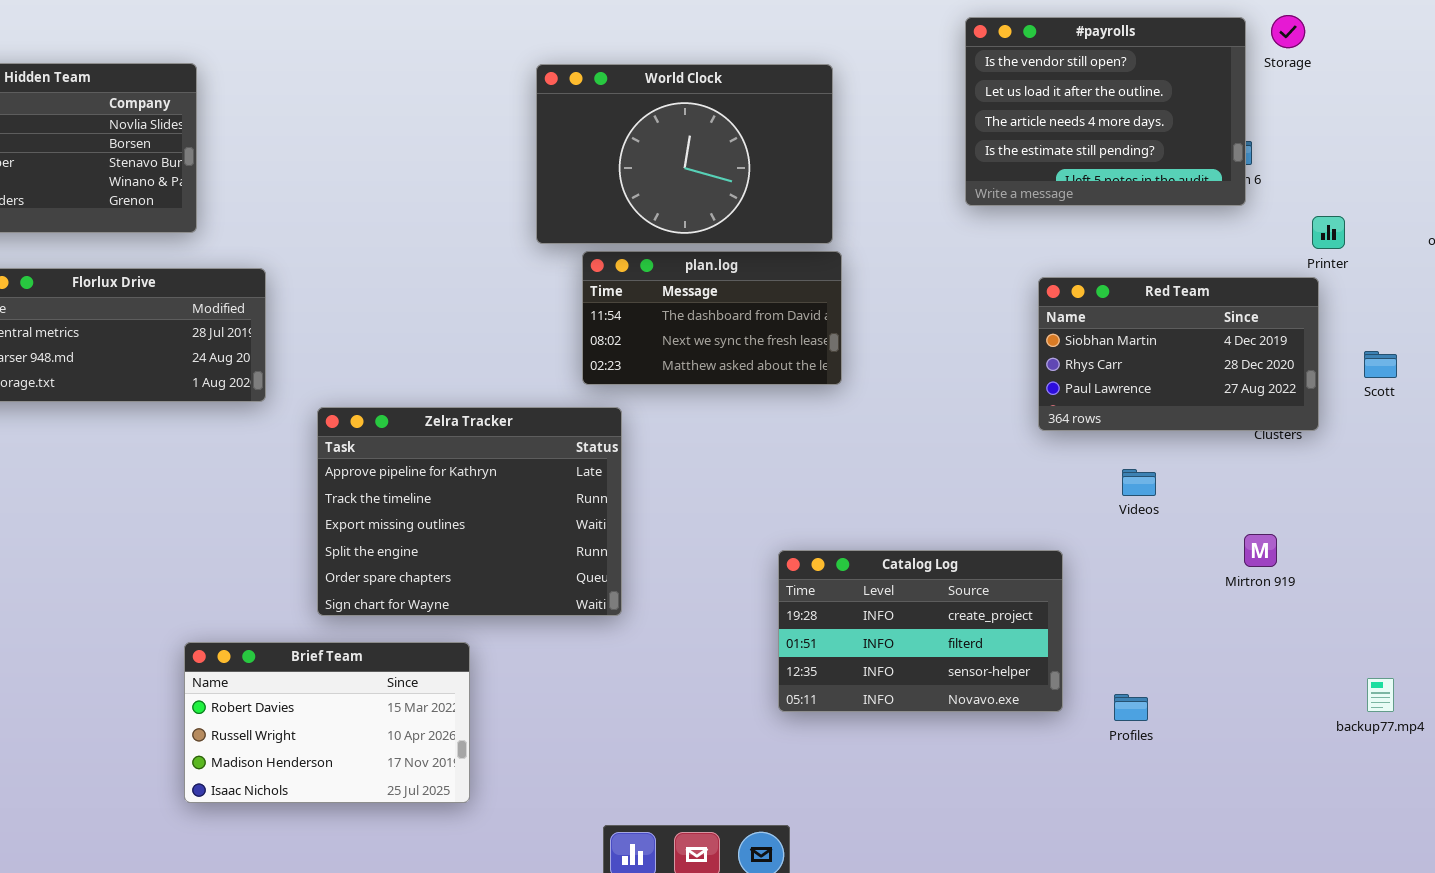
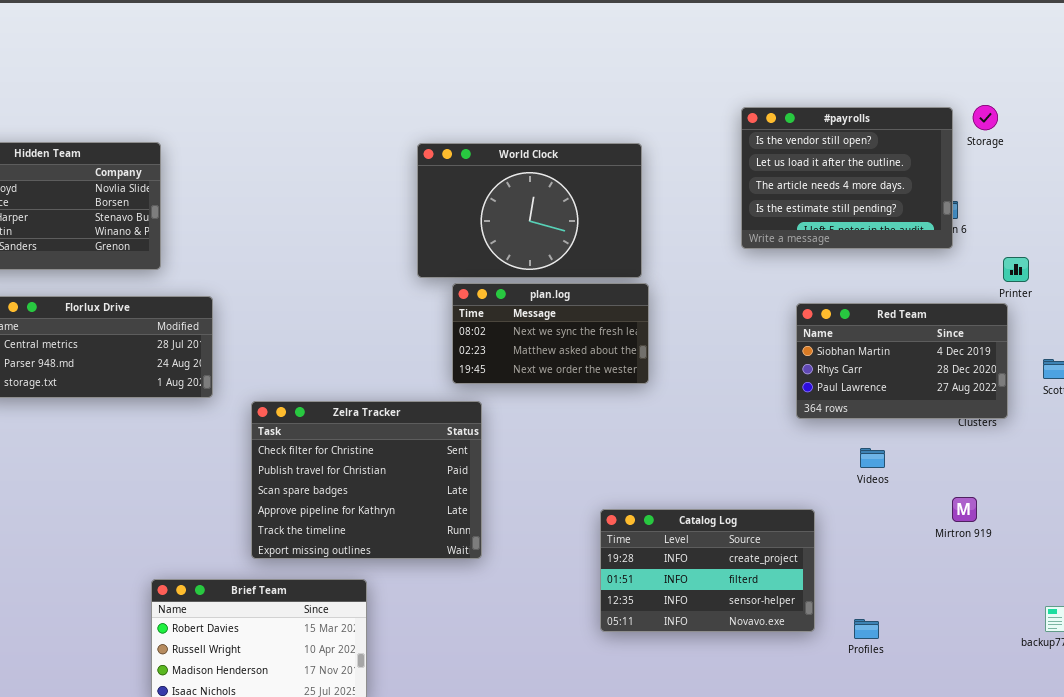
plan.log: [582,251,842,385] -> [452,283,649,384], scrolled down 1 row
Zelra Tracker: [317,407,622,616] -> [251,401,482,559], scrolled up 3 rows

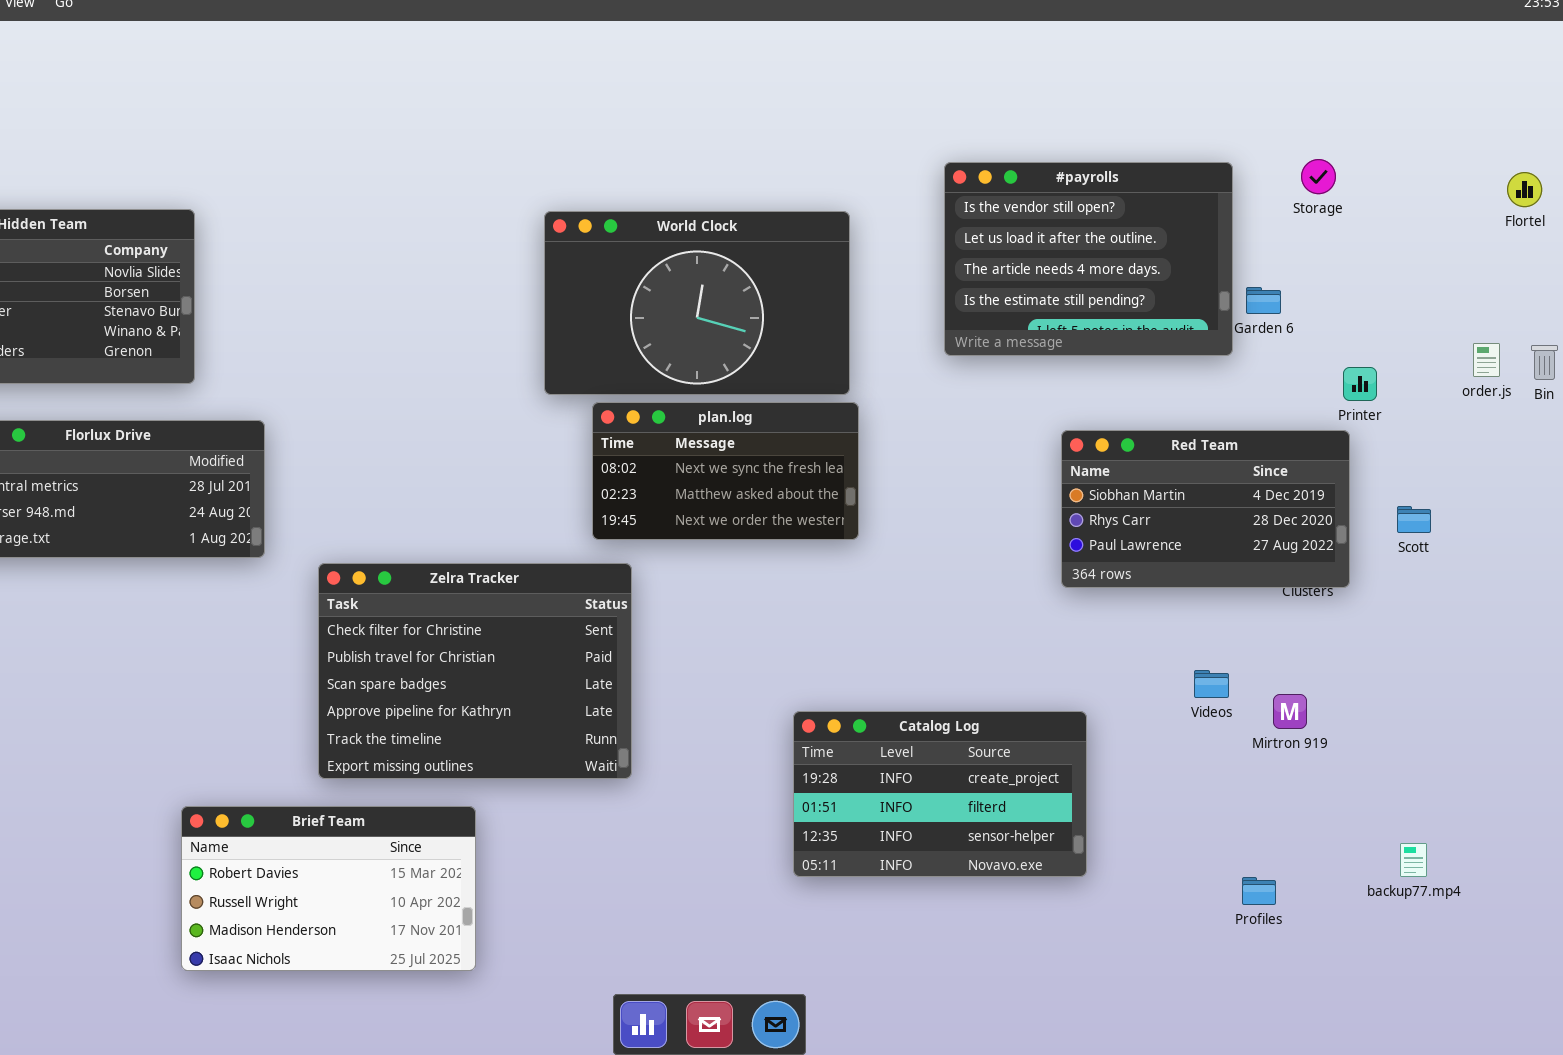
#payrolls: [741,107,953,249] -> [944,162,1233,356], moved
Videos: [860,448,885,468] -> [1194,670,1229,698], moved
Profiles: [854,619,879,639] -> [1242,877,1276,905], moved

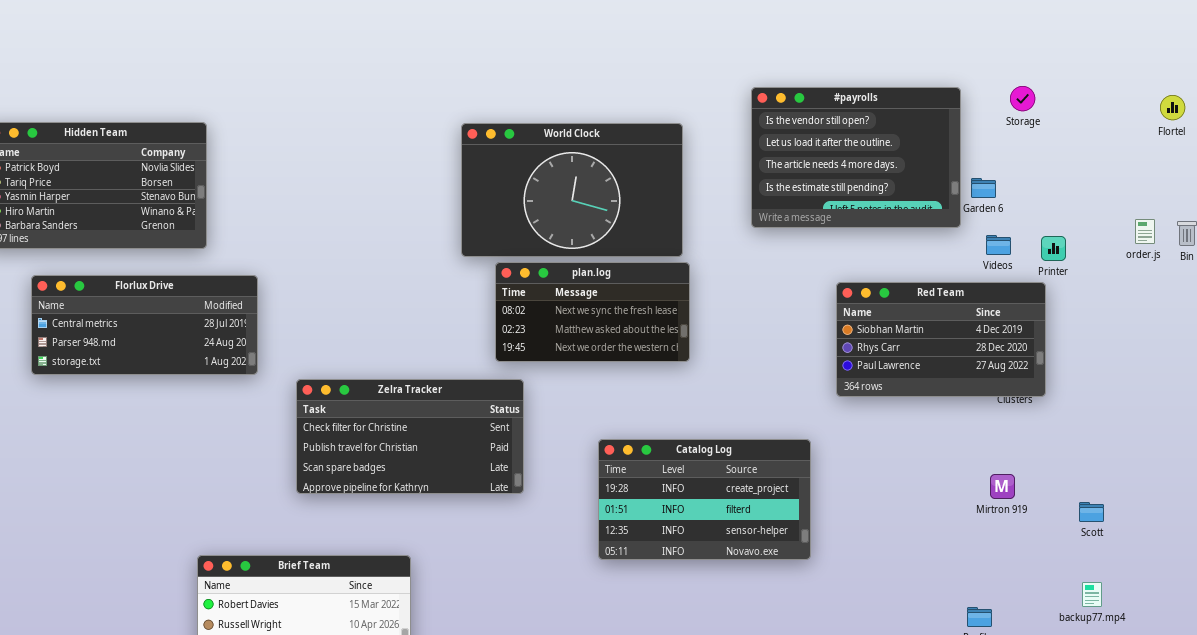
Scott: [1397,506,1431,533] -> [1079,502,1104,522], moved
Zelra Tracker: [318,563,632,779] -> [296,379,524,494], resized
Videos: [1194,670,1229,698] -> [986,235,1011,255], moved
Catalog Log: [793,711,1087,877] -> [598,439,811,560], moved

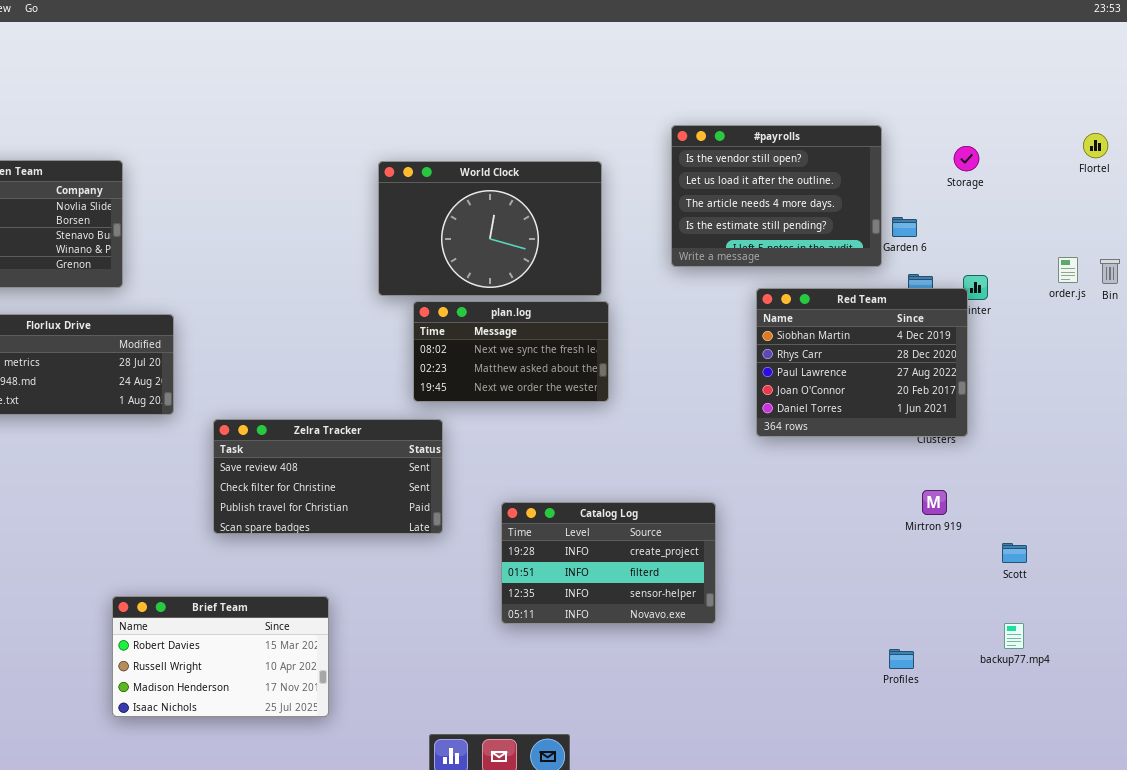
Storage: [1010,86,1035,111] -> [954,146,979,171], moved
Red Team: [836,282,1046,397] -> [756,288,968,437], resized
Zelra Tracker: [296,379,524,494] -> [213,419,443,534], scrolled up 1 row
Catalog Log: [598,439,811,560] -> [501,502,716,624], moved
Mirtron 919: [990,474,1015,499] -> [922,490,947,515], moved

